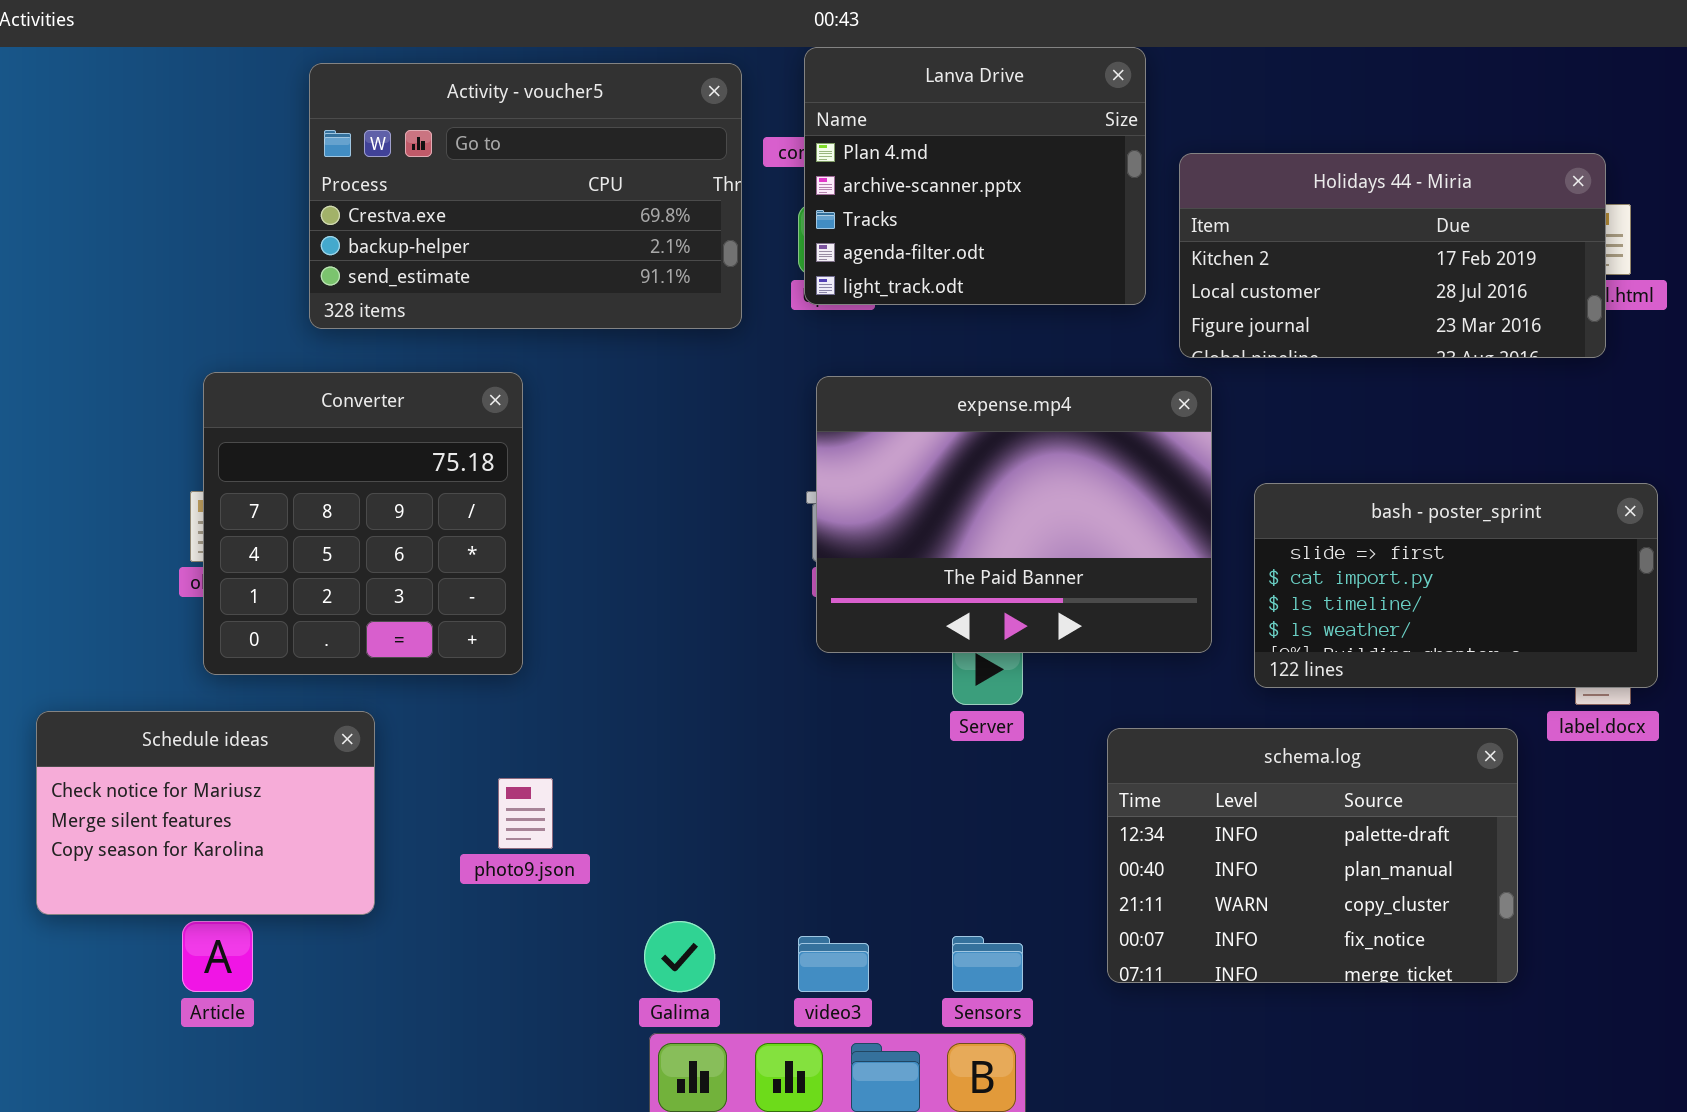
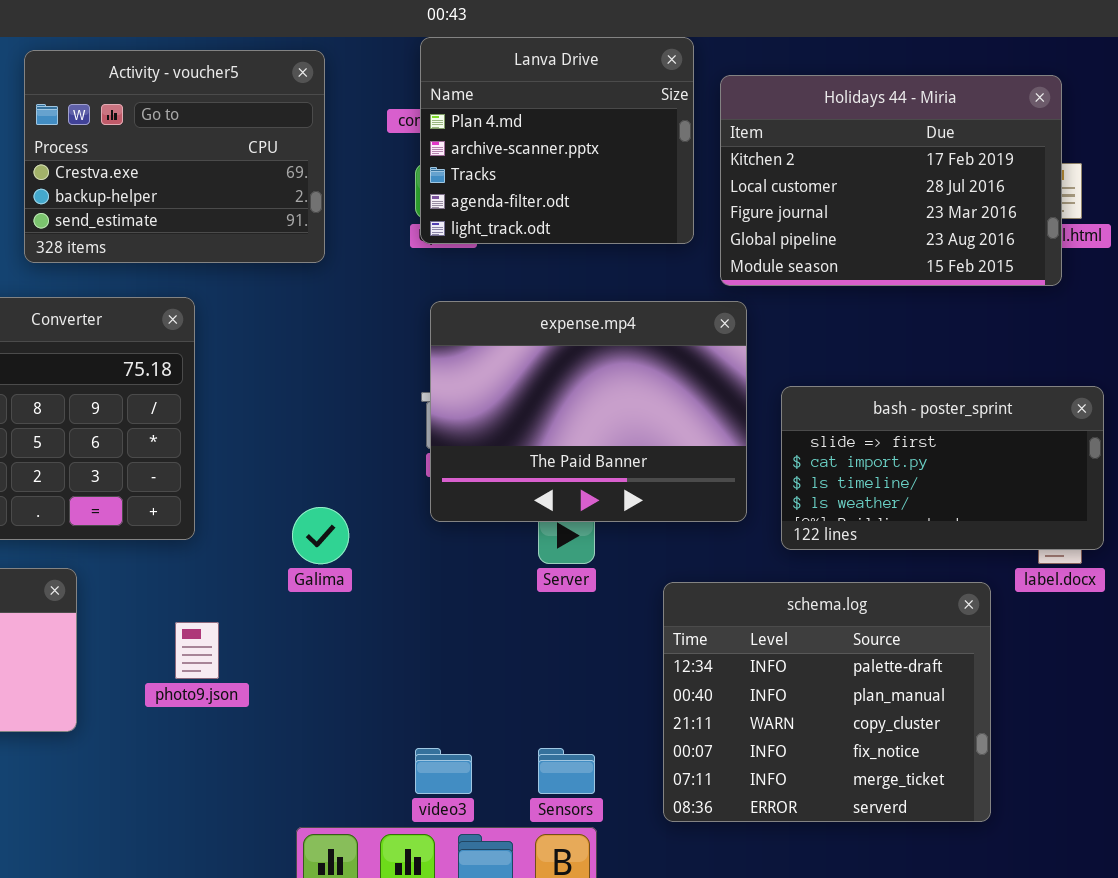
Activity - voucher5: [309,63,742,329] -> [24,50,325,263], resized
Holidays 44 - Miria: [1179,153,1606,358] -> [720,75,1062,286], resized
schema.log: [1107,728,1518,983] -> [663,582,991,822], resized
Galima: [644,921,715,992] -> [292,507,349,564], moved

